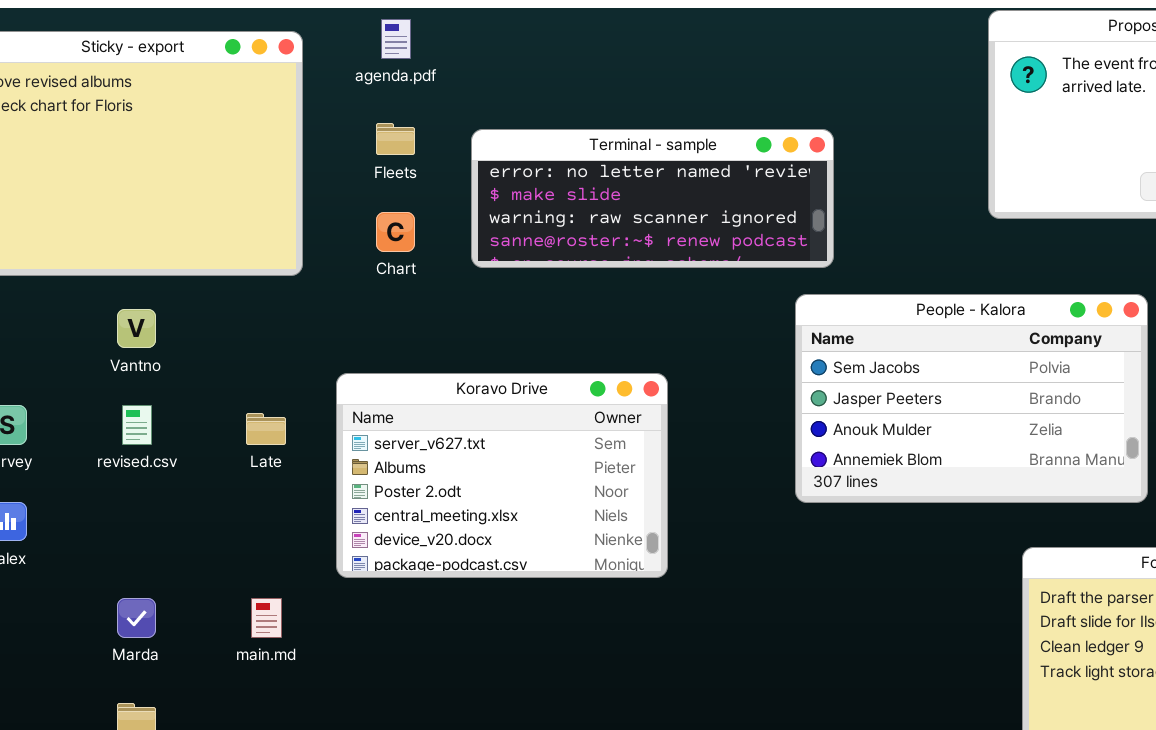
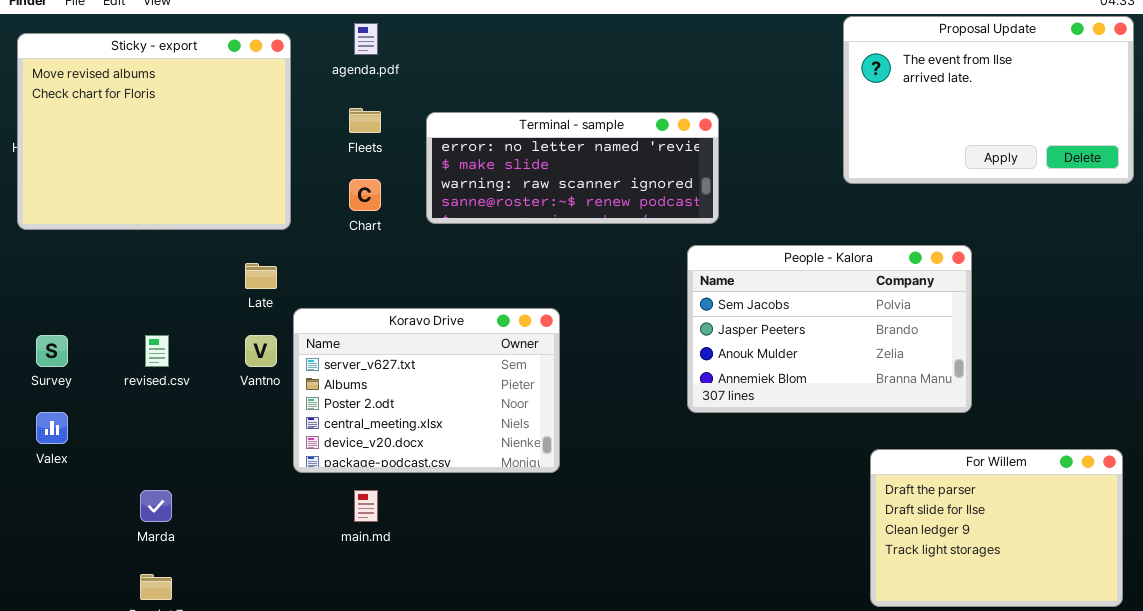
Vantno: [117,309,156,348] -> [245,335,277,367], moved
Koravo Drive: [336,373,668,578] -> [293,308,560,473], moved
Late: [246,413,286,445] -> [245,263,277,289], moved
main.md: [251,598,282,638] -> [354,490,378,522], moved

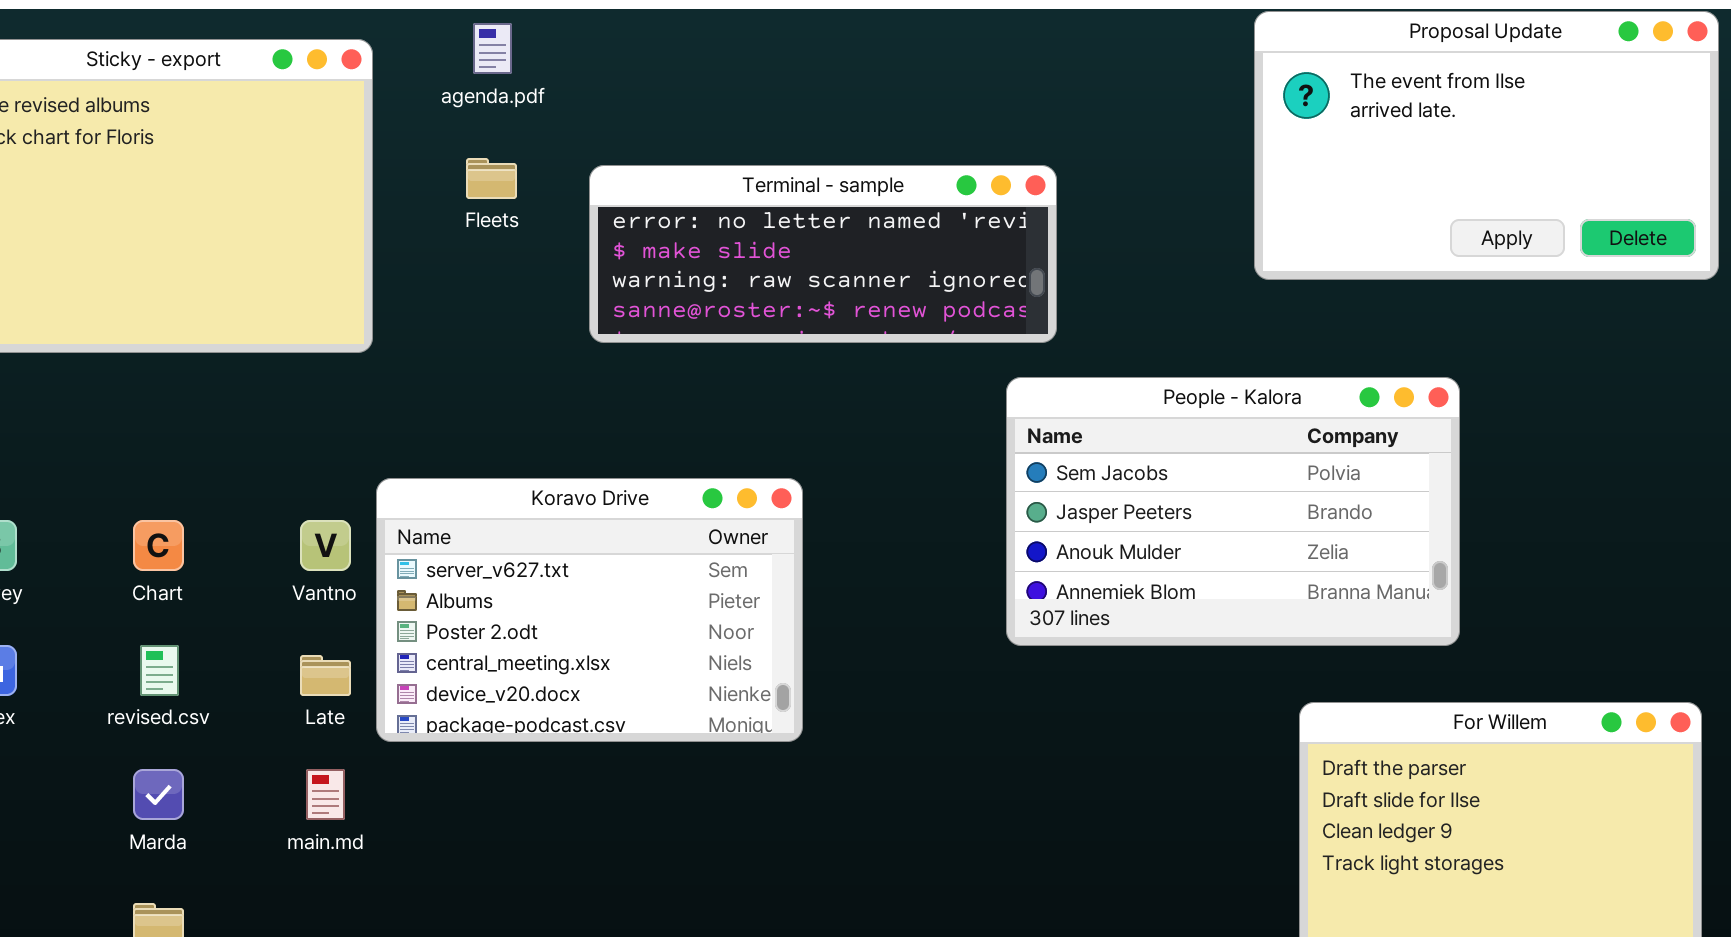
Chart: [349,179,381,211] -> [133,520,184,571], moved
Late: [245,263,277,289] -> [300,655,351,696], moved
revised.csv: [145,335,169,367] -> [140,645,179,696], moved
main.md: [354,490,378,522] -> [306,769,345,820], moved

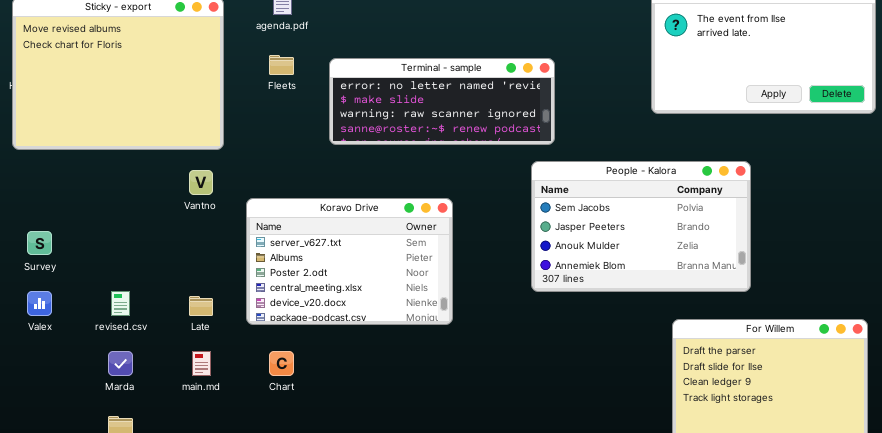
Koravo Drive: [376,478,803,742] -> [246,198,453,325], moved
Chart: [133,520,184,571] -> [269,351,294,376], moved
Vantno: [300,520,351,571] -> [189,170,213,195], moved

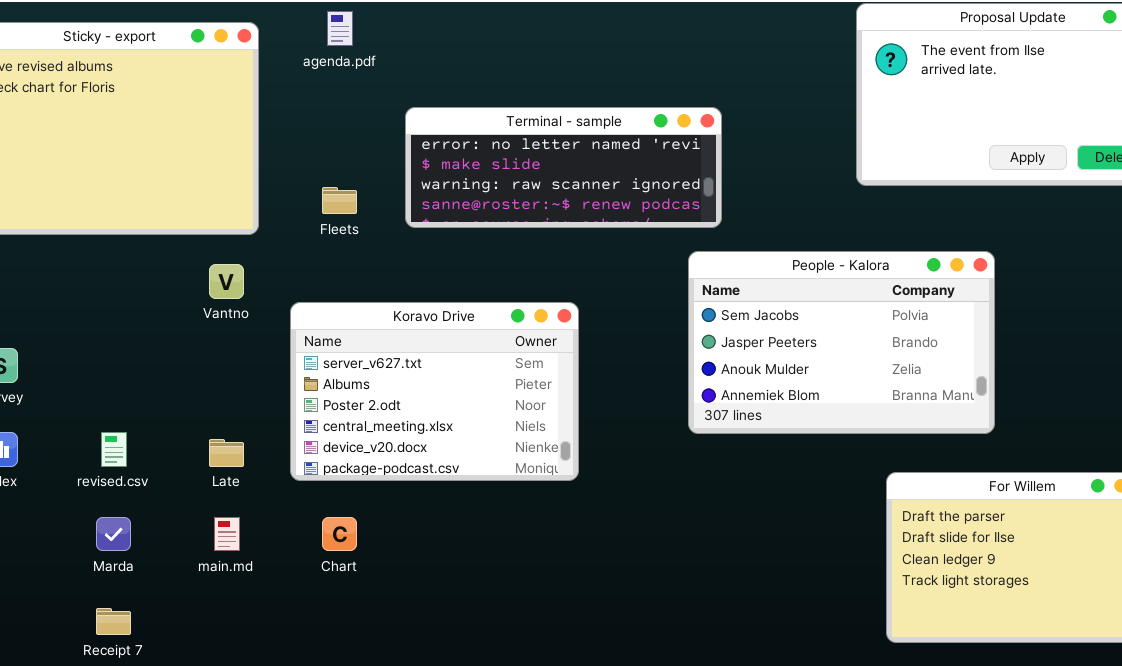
Fleets: [269,55,294,75] -> [322,187,357,214], moved

